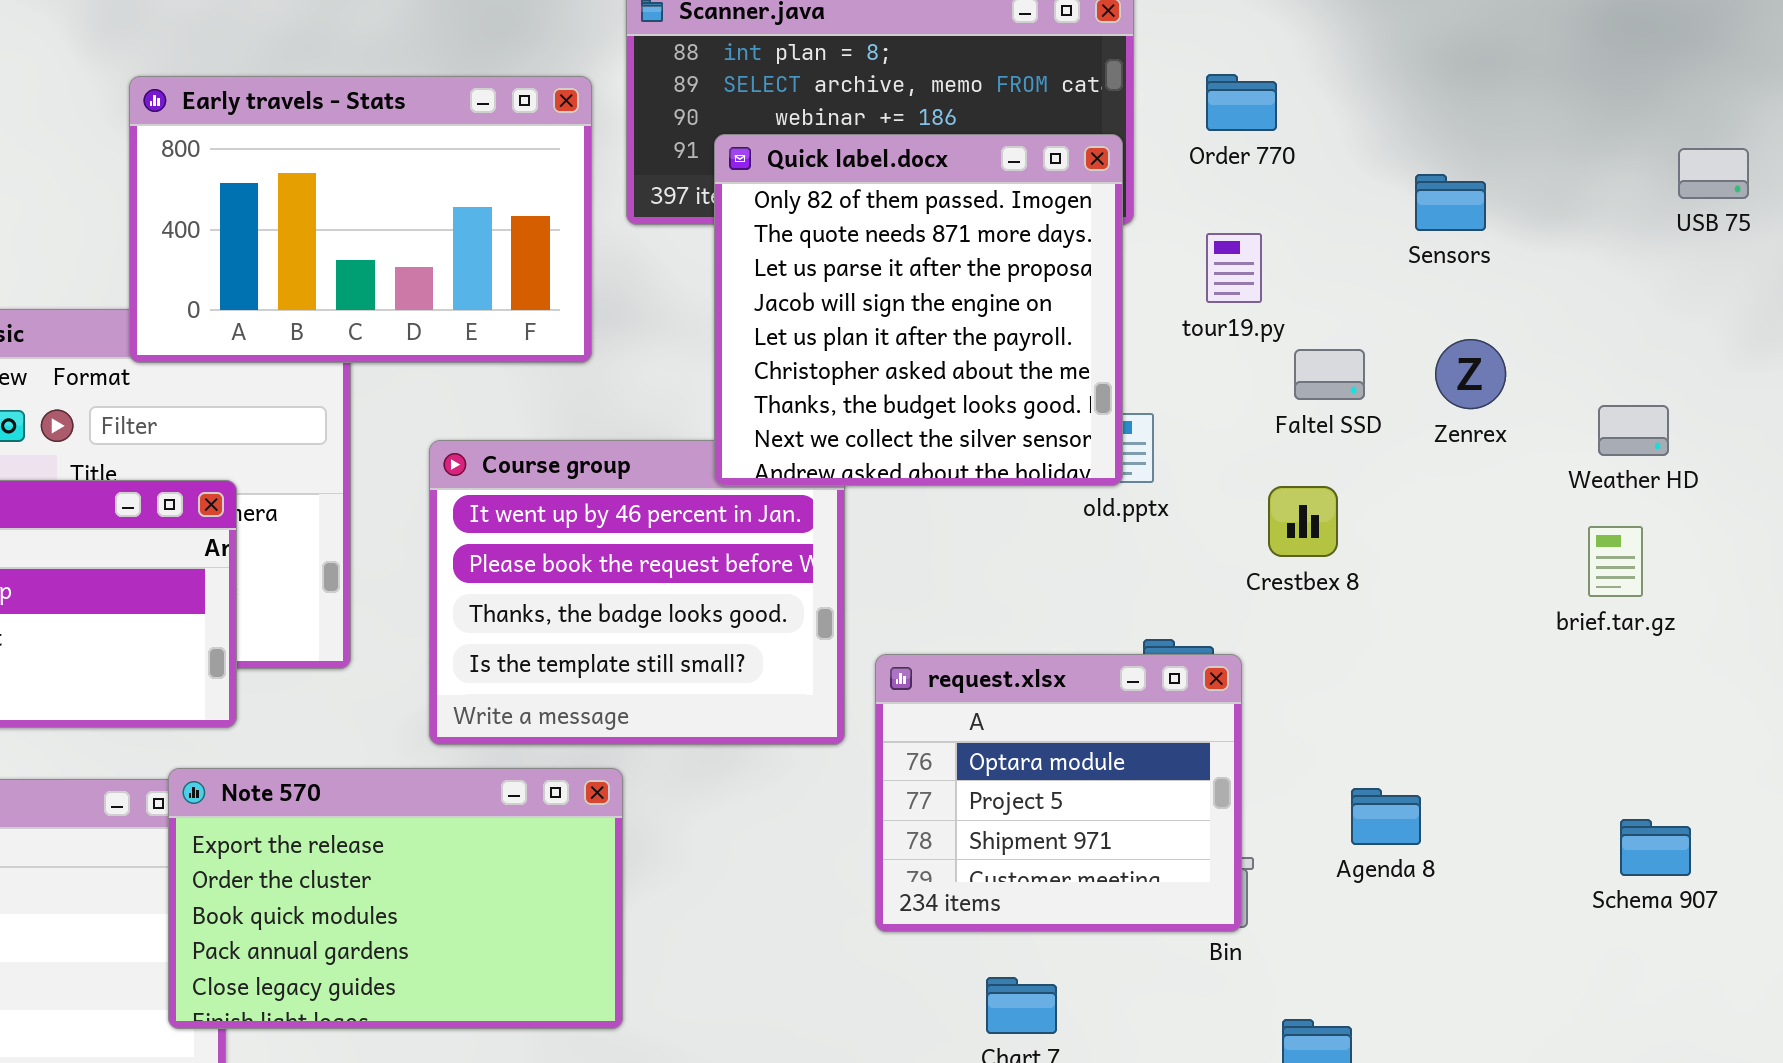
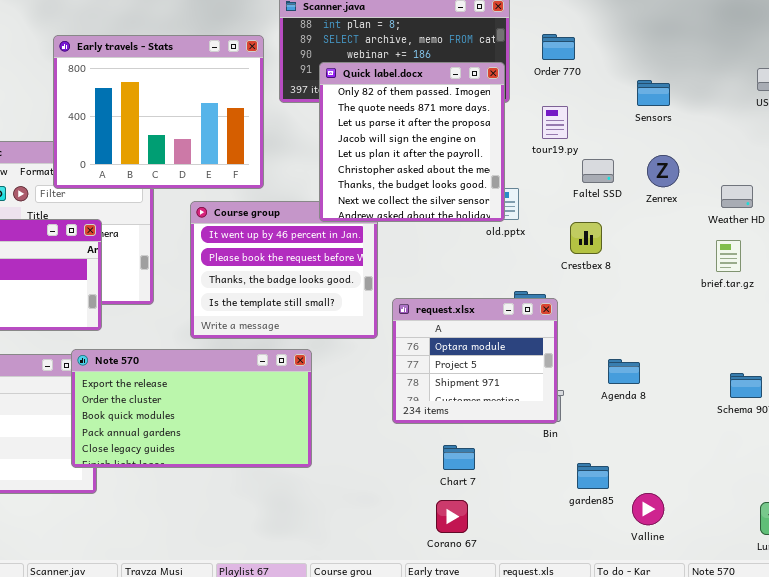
Early travels - Stats: [129,76,592,363] -> [53,35,264,189], resized
Note 570: [168,768,623,1029] -> [71,349,312,468], resized

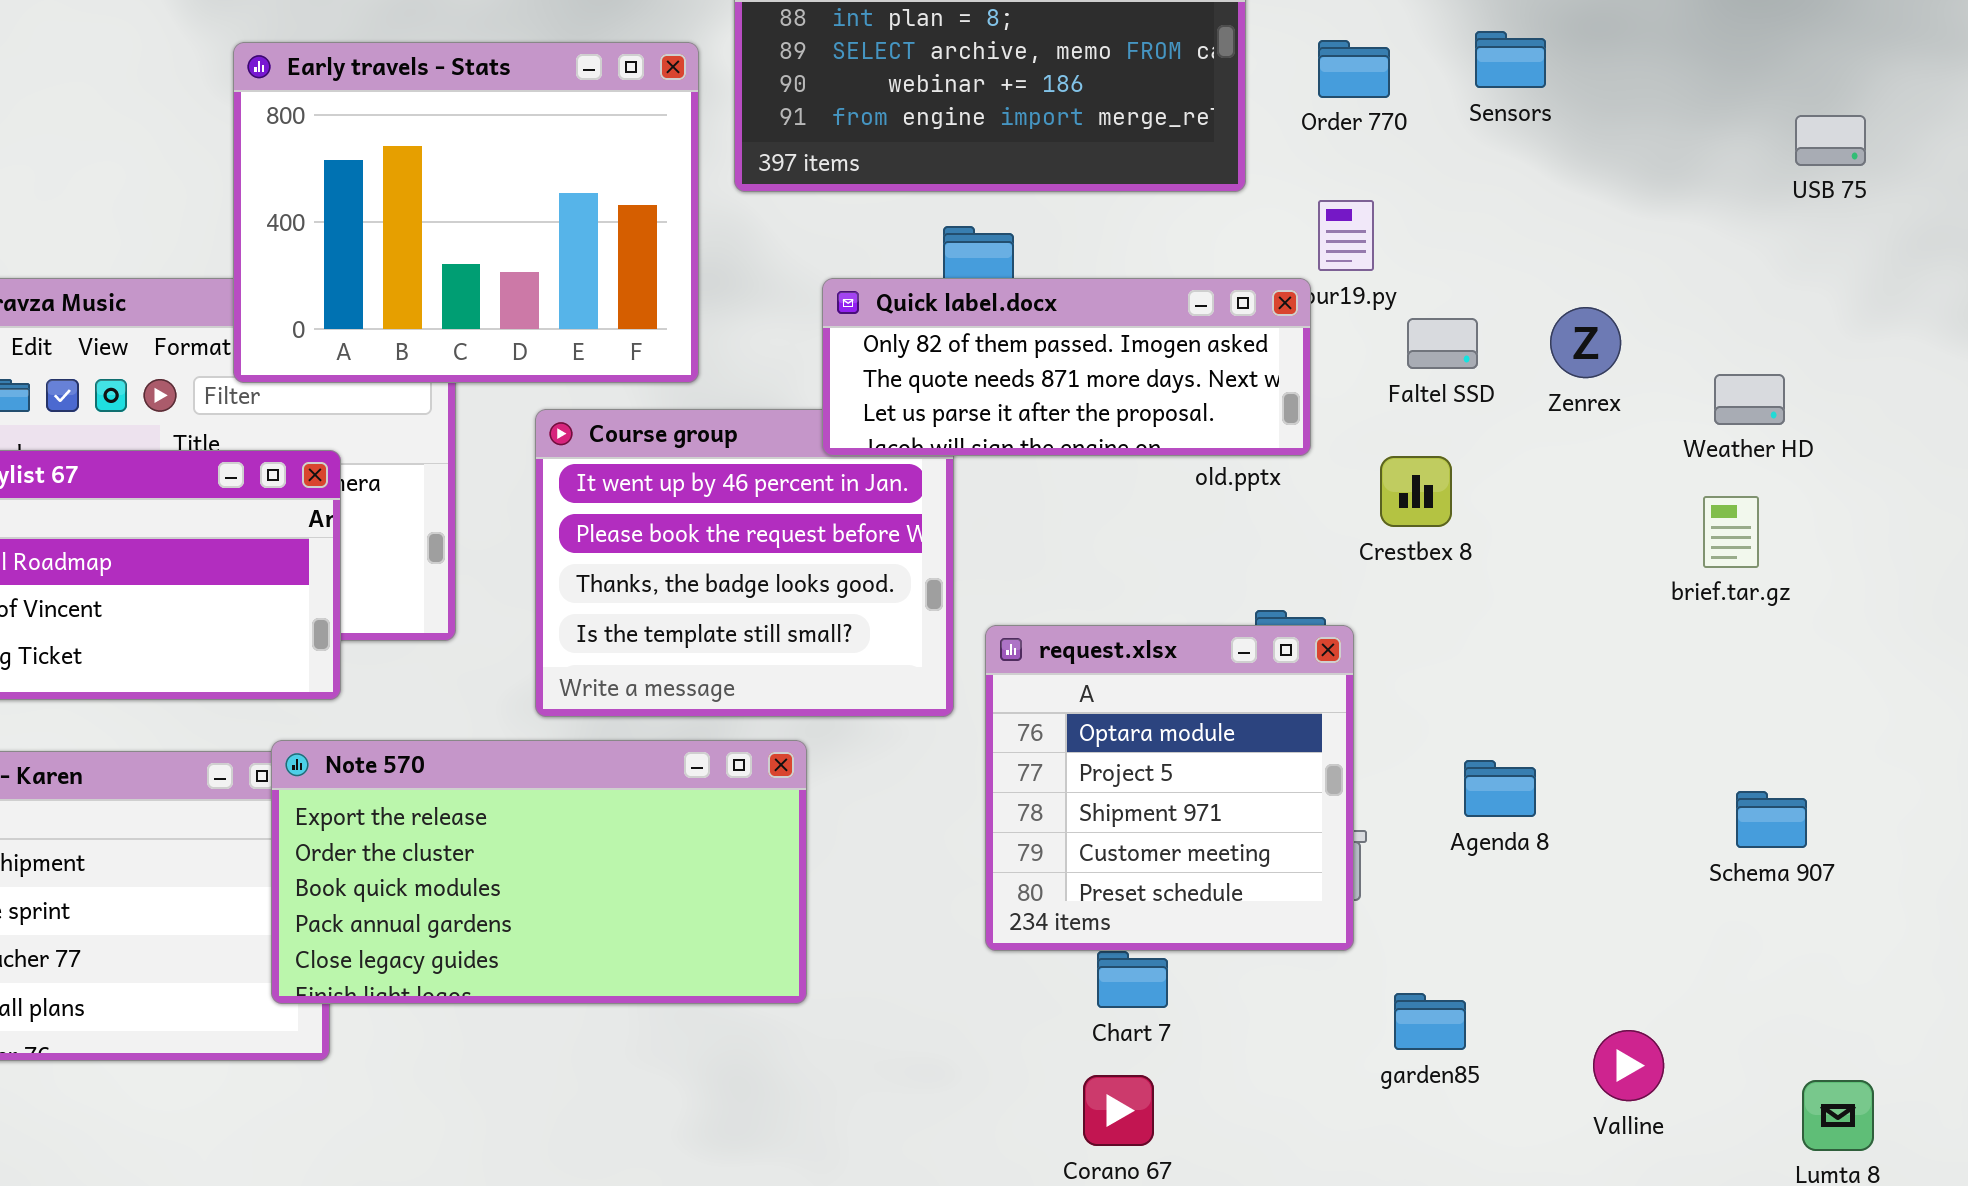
Quick label.docx: [319,62,505,222] -> [822,278,1311,456], resized
Sensors: [637,80,670,106] -> [1475,31,1546,88], moved
request.xlsx: [392,298,558,424] -> [985,625,1354,951], resized
Valline: [632,493,664,525] -> [1593,1030,1664,1101], moved

